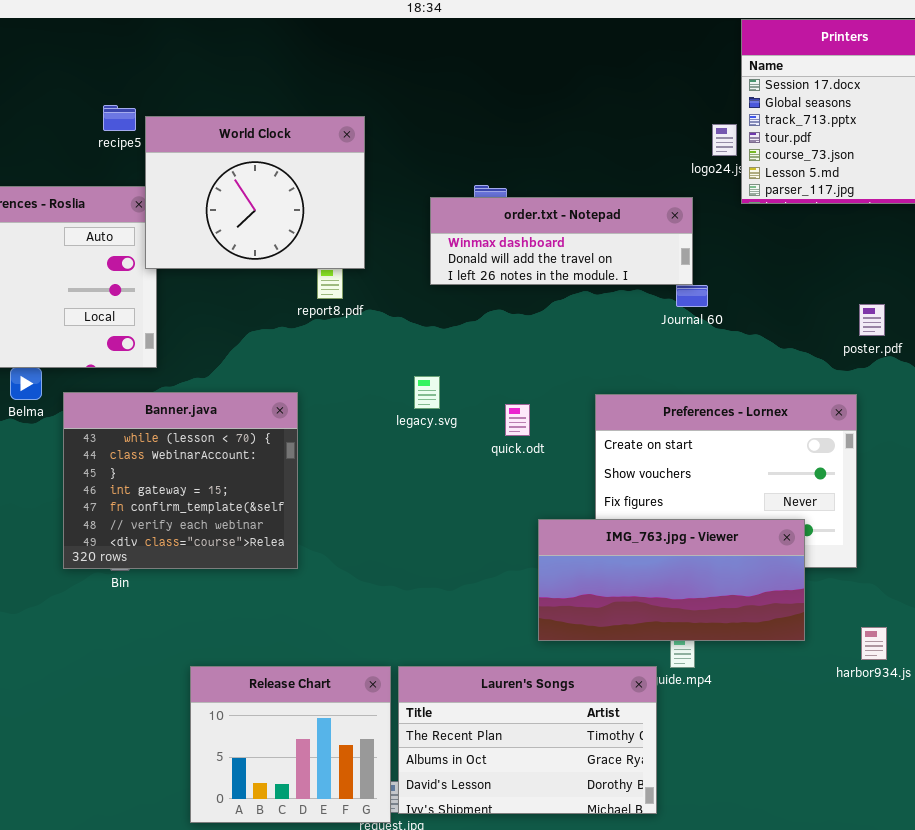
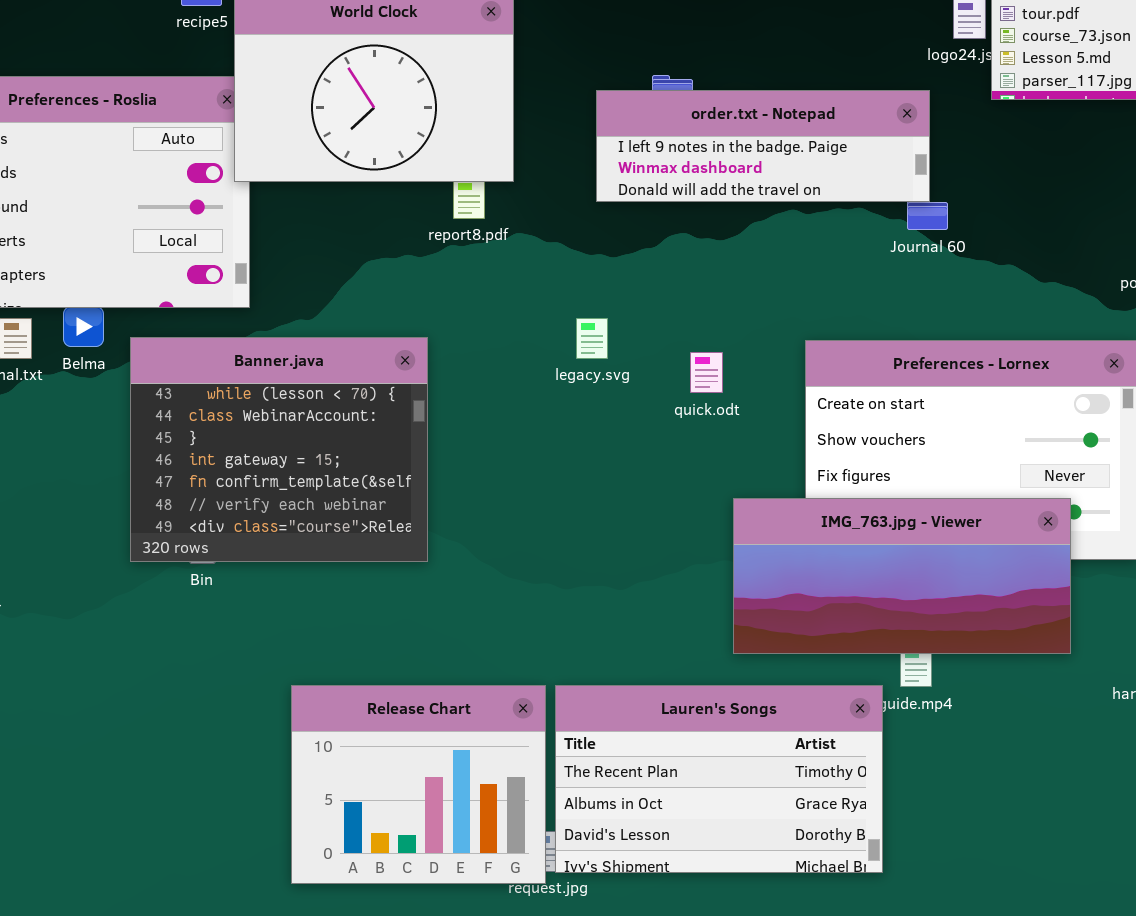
order.txt - Notepad: [430,197,693,285] -> [596,90,930,202], scrolled up 1 row

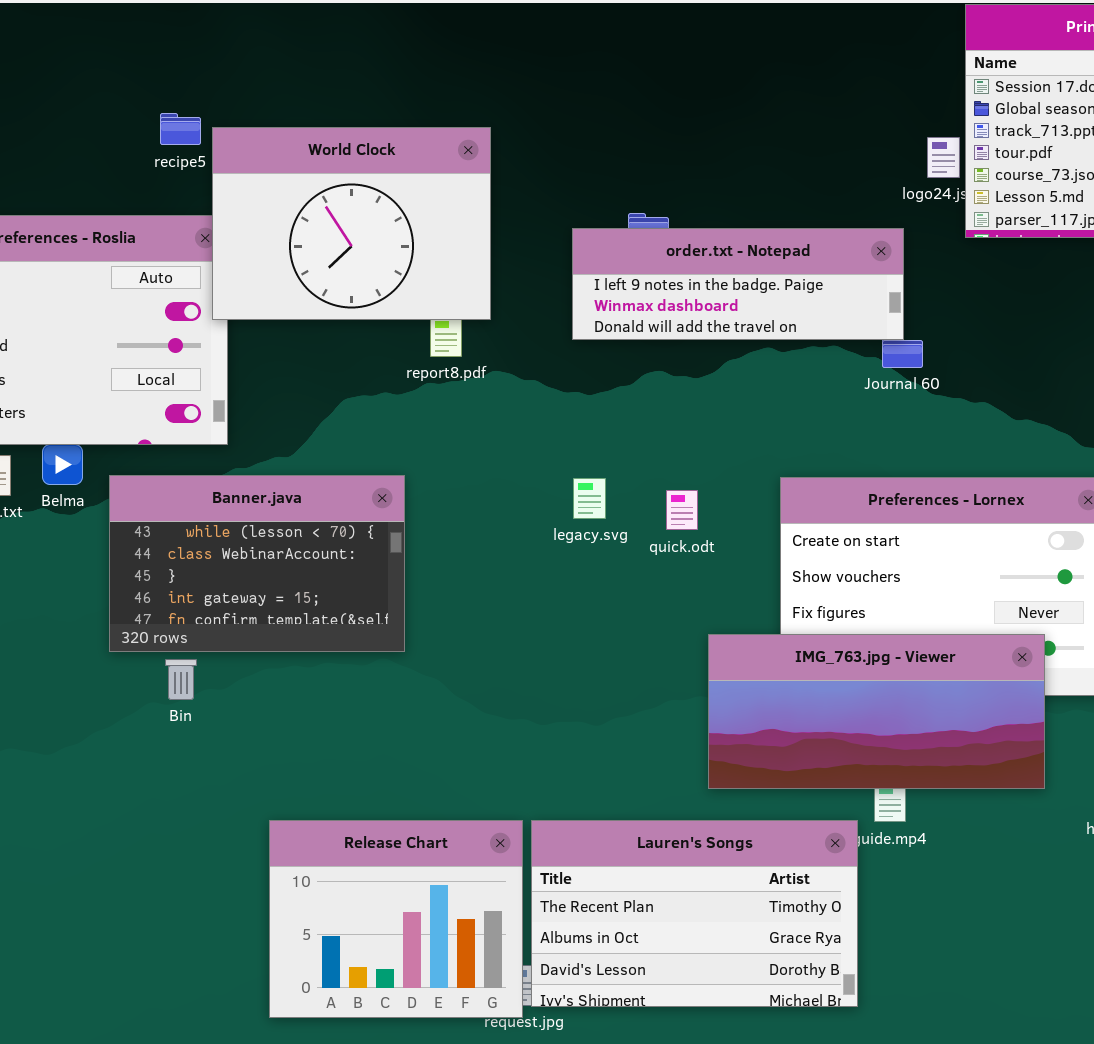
legacy.svg: [576,318,608,359] -> [573,478,606,519], moved
Banner.java: [130,337,428,562] -> [109,475,405,652], resized

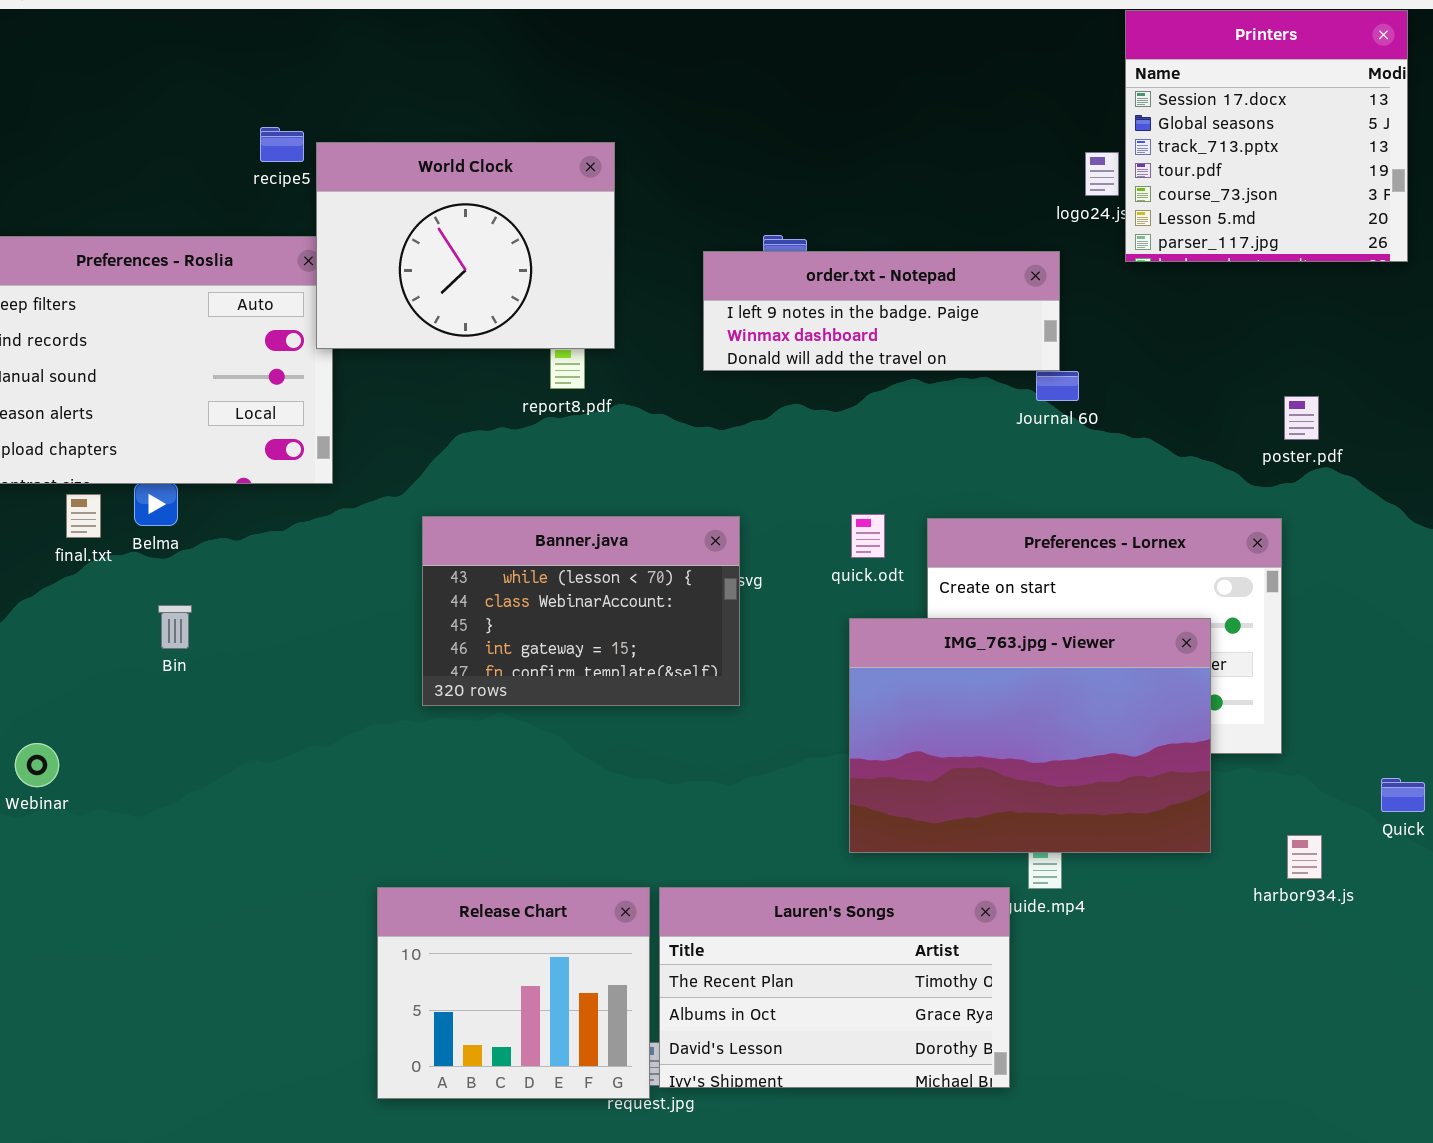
Banner.java: [109,475,405,652] -> [422,516,740,706], moved
quick.odt: [666,490,698,530] -> [851,514,885,558], moved
IMG_763.jpg - Viewer: [708,634,1045,789] -> [849,618,1211,853], resized
Bin: [165,659,197,700] -> [158,605,192,649], moved

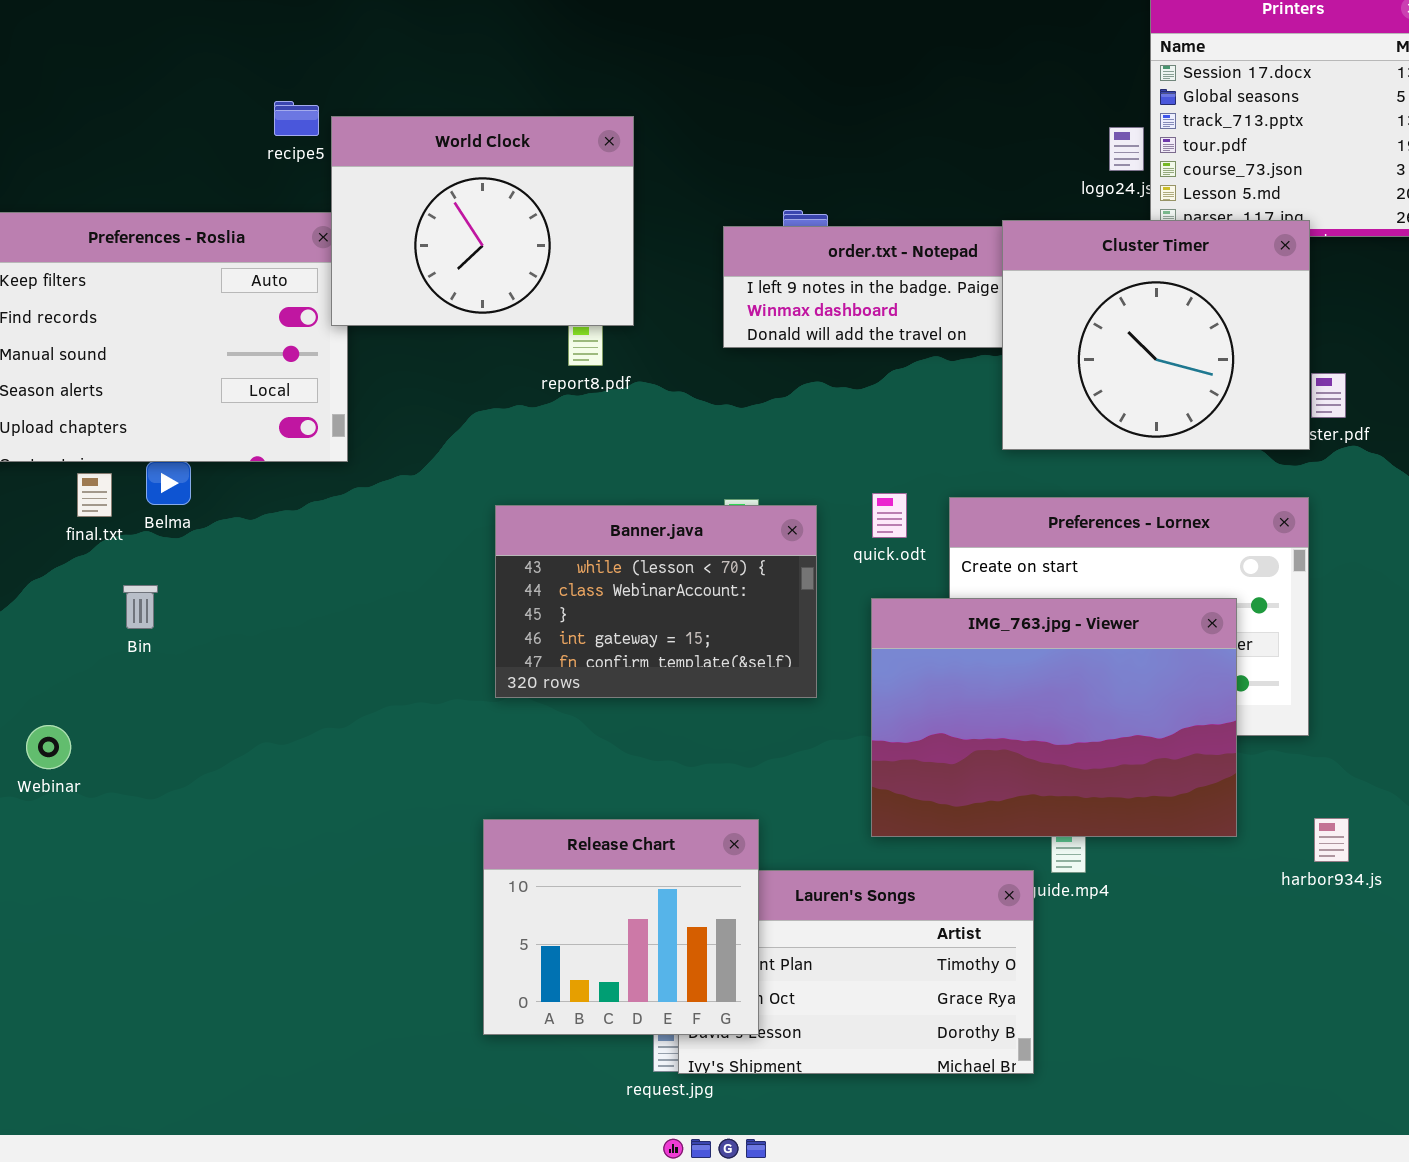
Cluster Timer: none -> [1002,220,1310,450], opened
Banner.java: [422,516,740,706] -> [495,505,817,698], moved
Bin: [158,605,192,649] -> [123,585,158,629], moved
Release Chart: [377,887,650,1099] -> [483,819,759,1035], moved

